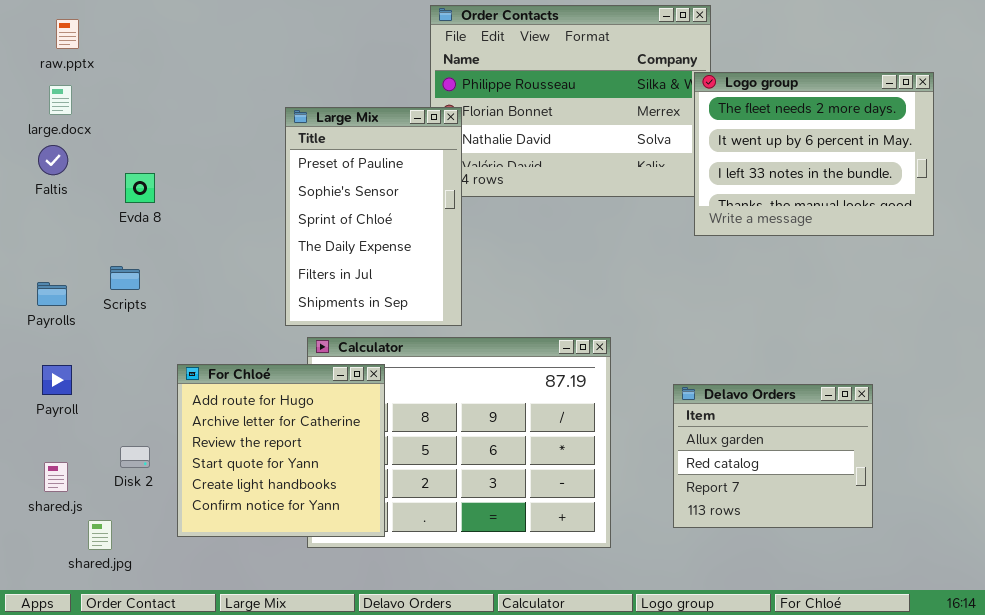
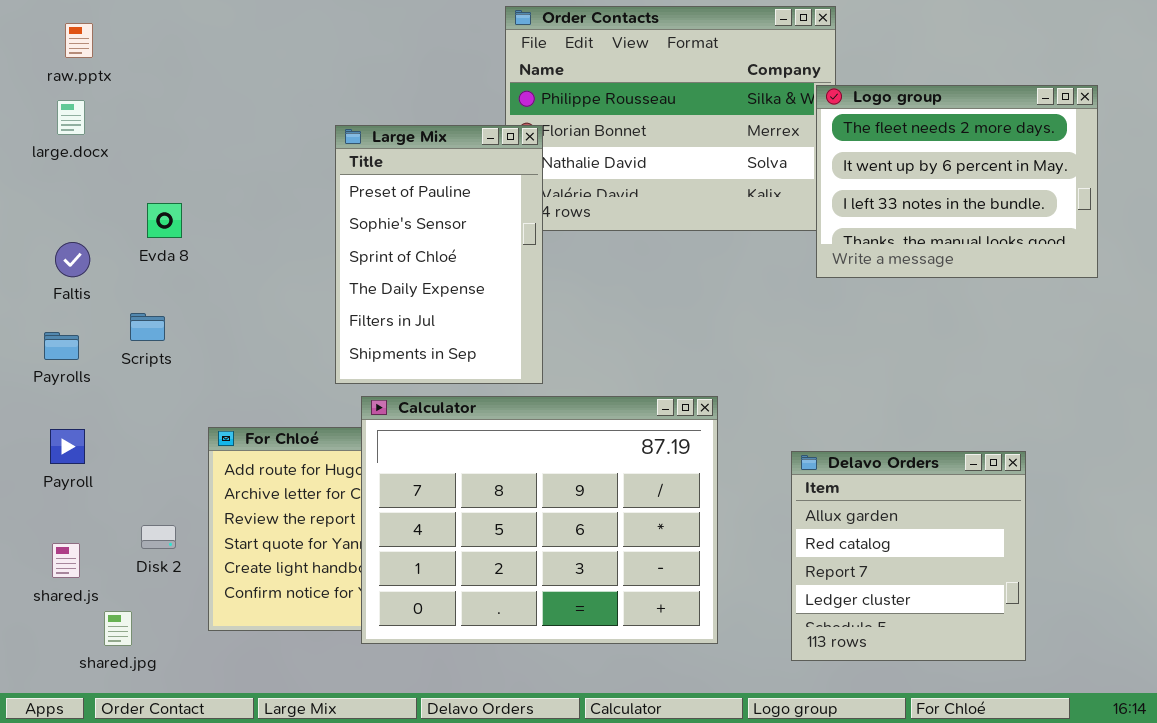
Faltis: [38,145,68,175] -> [55,242,90,277], moved
Calculator: [307,337,611,548] -> [361,396,718,644], raised
Delavo Orders: [673,384,873,528] -> [791,451,1026,661], resized

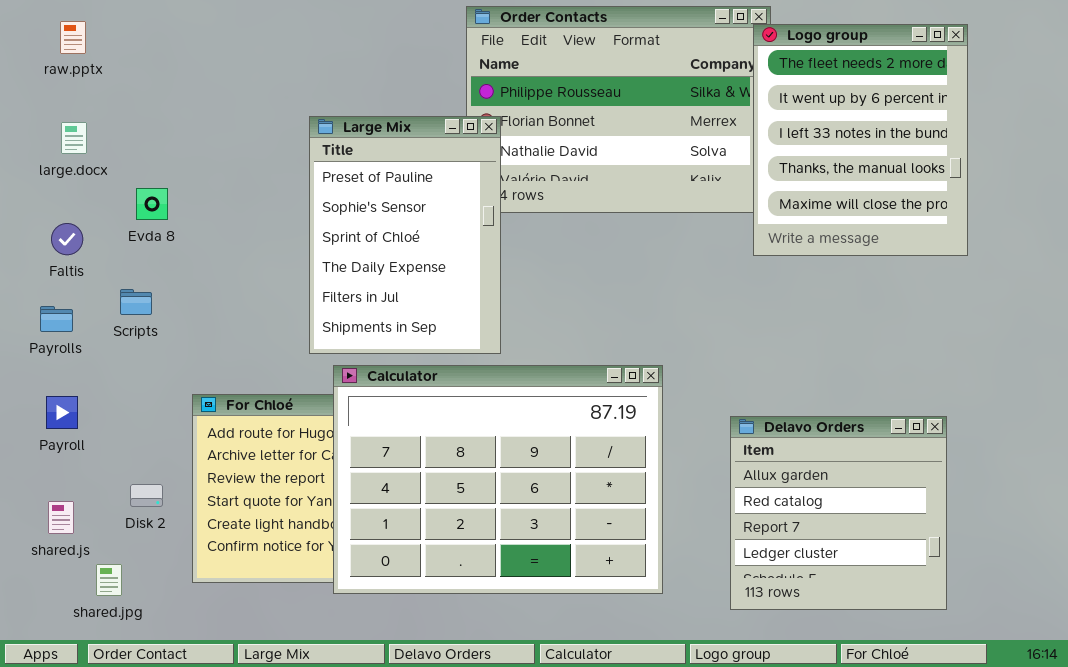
Logo group: [816,85,1098,278] -> [753,24,968,256], resized
large.docx: [57,100,85,135] -> [61,122,87,154], moved

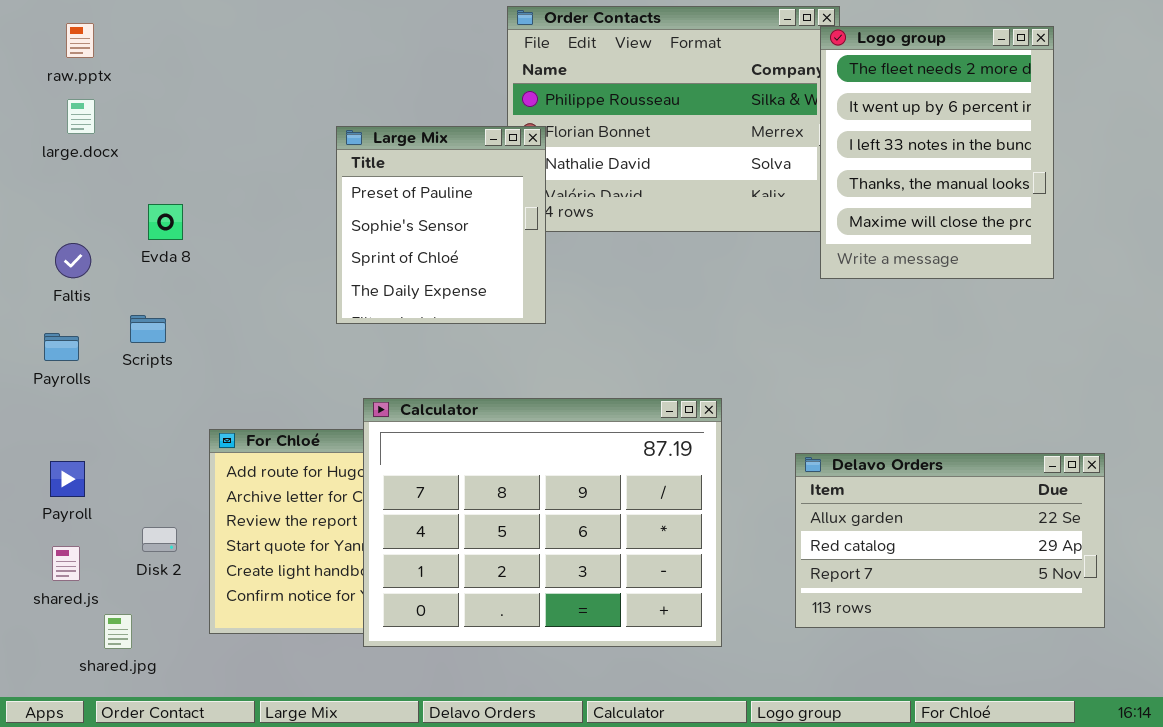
Large Mix: [309,116,501,354] -> [336,126,546,324], resized
large.docx: [61,122,87,154] -> [67,99,95,134], moved
Payroll: [46,396,78,429] -> [50,461,85,497], moved
Delavo Orders: [730,416,947,610] -> [795,453,1105,628], resized

